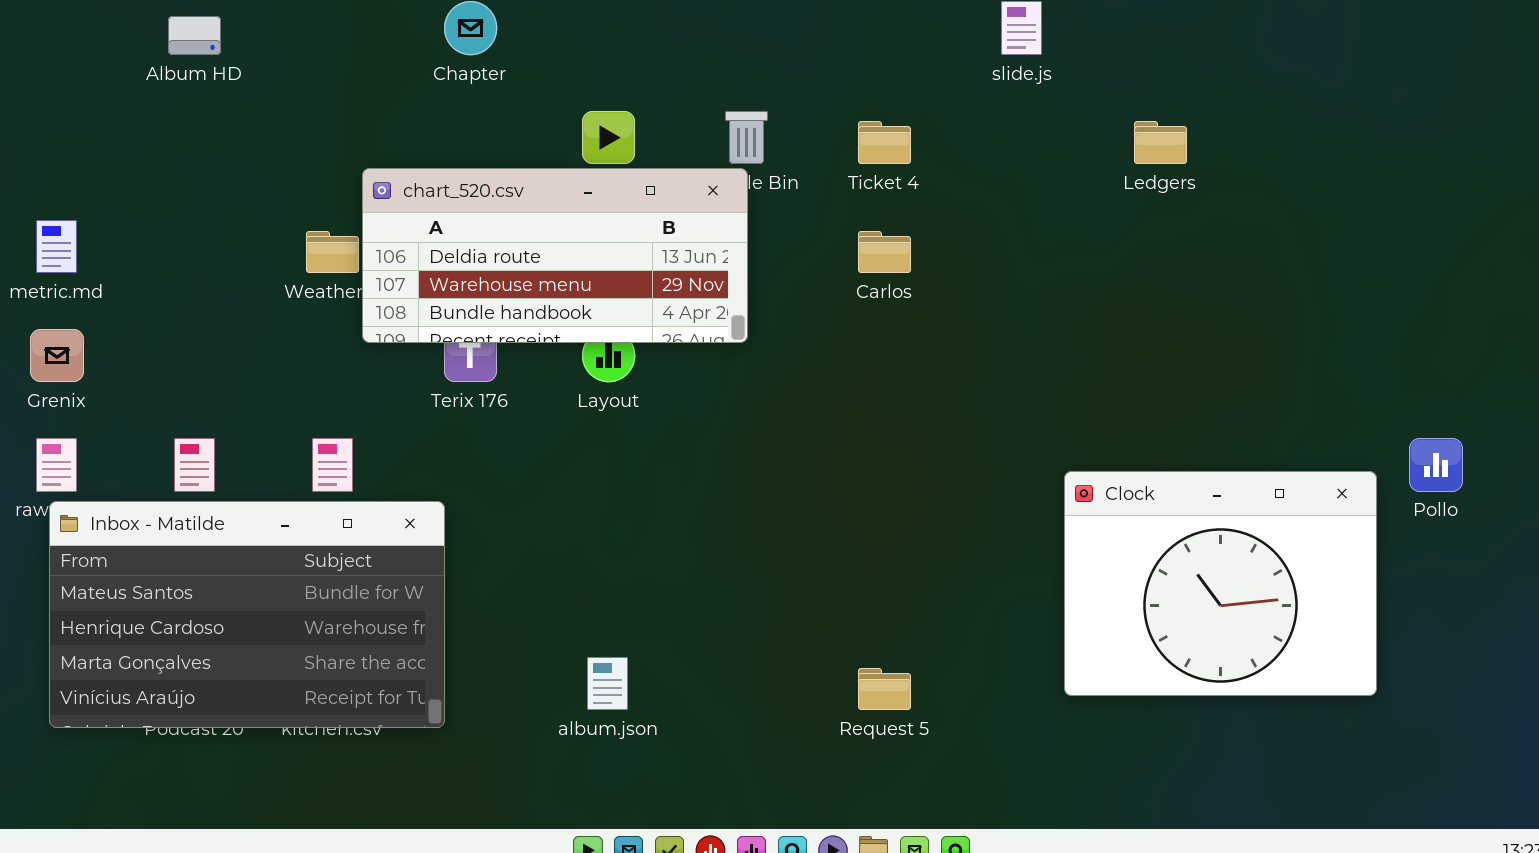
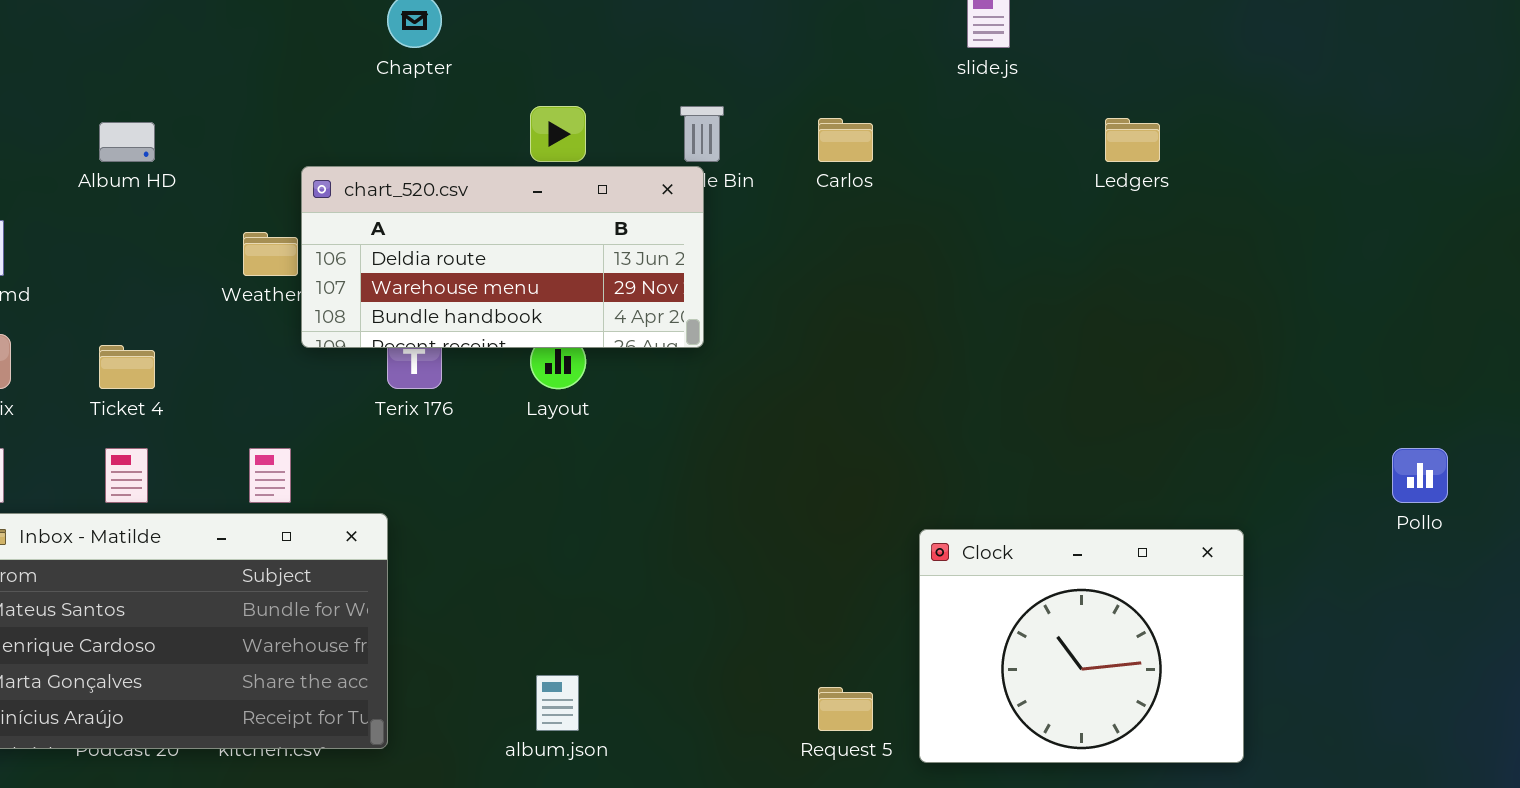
Album HD: [168,16,221,55] -> [99,122,155,162], moved
Ticket 4: [858,121,911,164] -> [99,345,155,389], moved
Carlos: [858,231,911,273] -> [818,118,873,162], moved
Clock: [1064,471,1377,696] -> [919,529,1244,763], moved

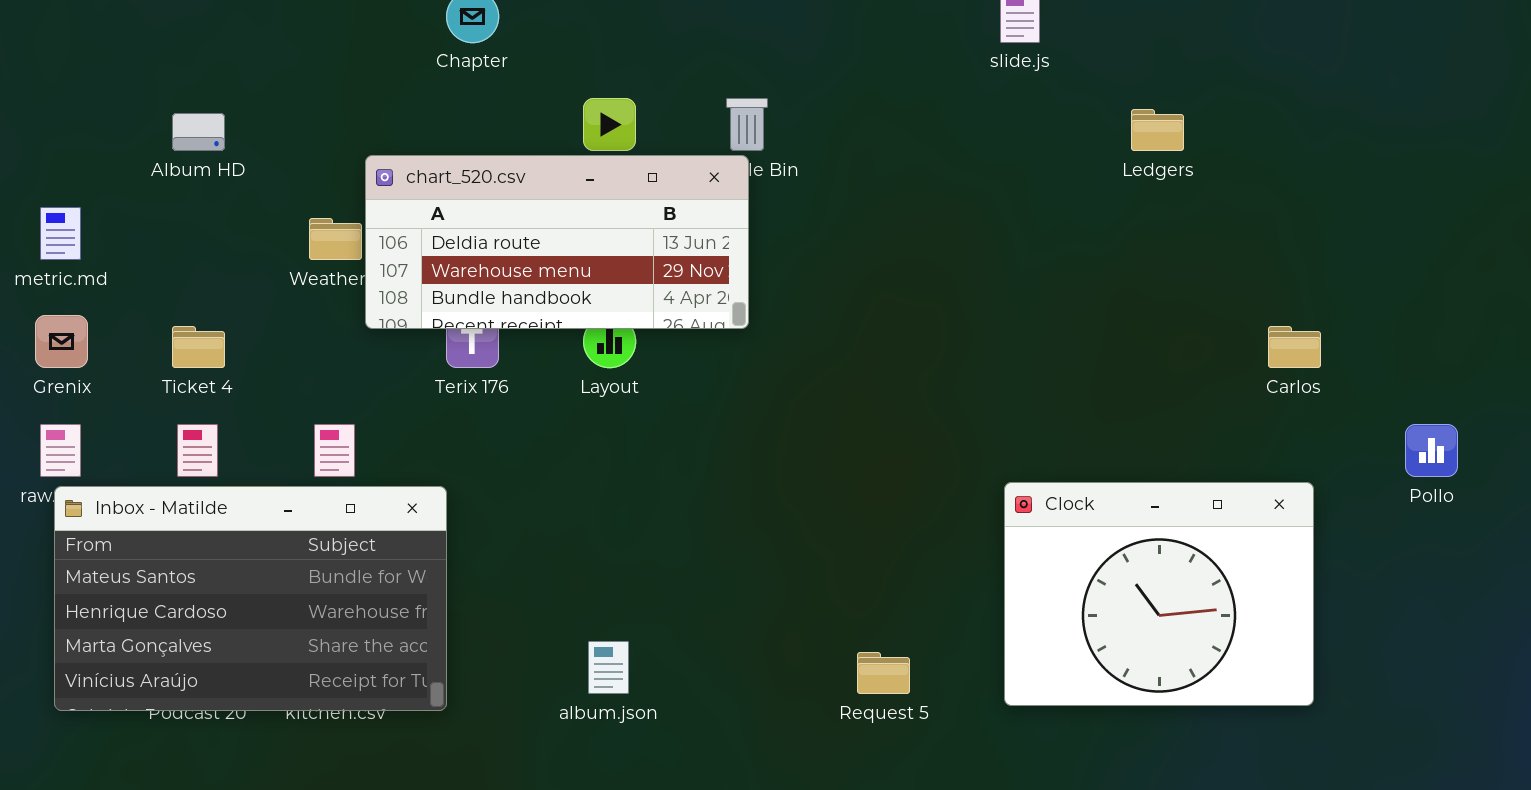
Carlos: [818,118,873,162] -> [1268,326,1321,368], moved
Clock: [919,529,1244,763] -> [1004,482,1314,706], moved

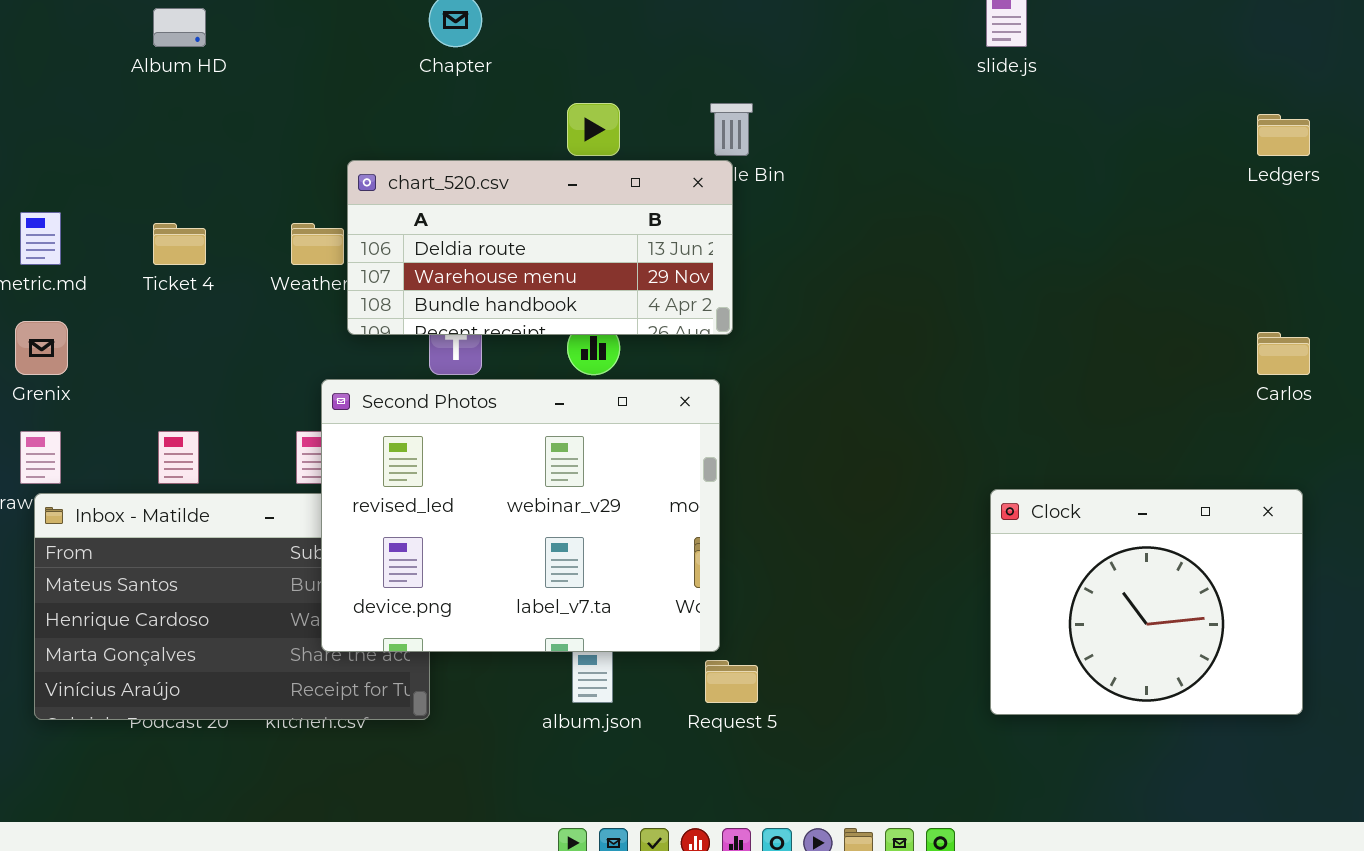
Ledgers: [1131,109,1184,151] -> [1257,114,1310,156], moved
Album HD: [172,113,225,151] -> [153,8,206,47], moved
Ticket 4: [172,326,225,368] -> [153,223,206,265], moved
Second Photos: none -> [321,379,720,652], opened
Request 5: [857,652,910,694] -> [705,660,758,703], moved

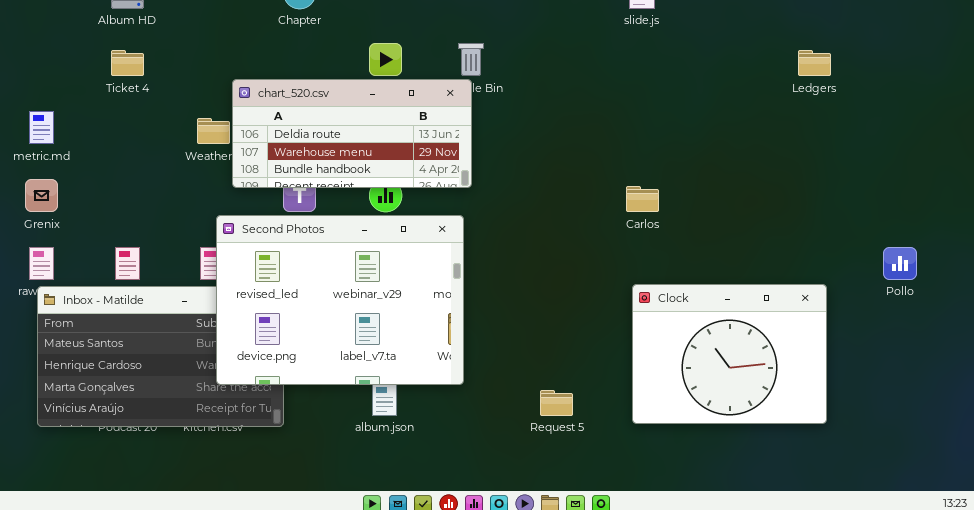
Ticket 4: [153,223,206,265] -> [111,50,144,76], moved
Carlos: [1257,332,1310,375] -> [626,186,659,212], moved
Request 5: [705,660,758,703] -> [540,390,573,416], moved

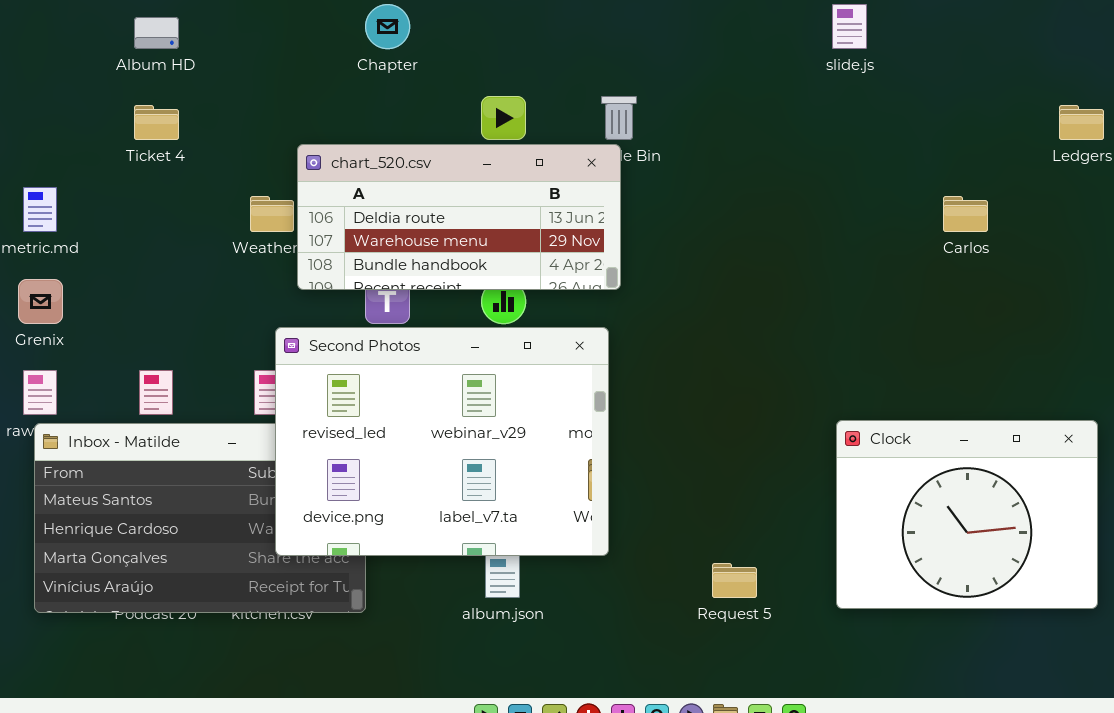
Carlos: [626,186,659,212] -> [943,196,988,232], moved

